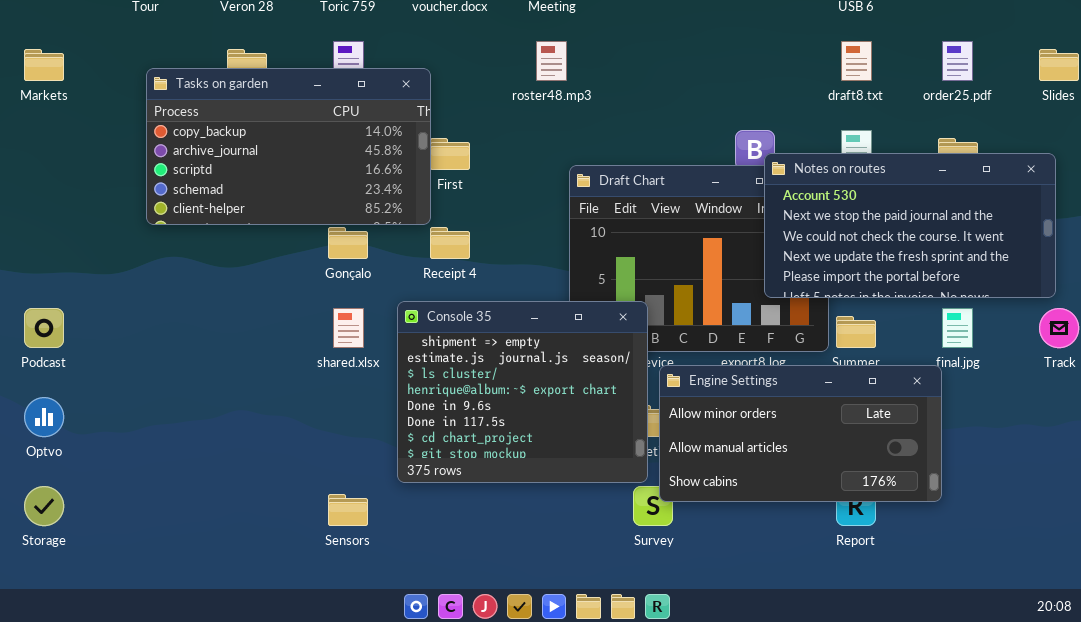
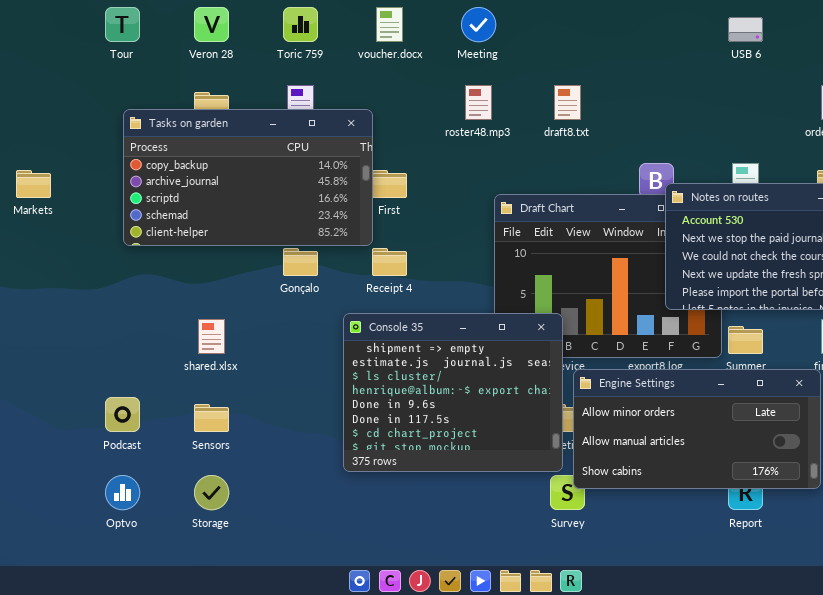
draft8.txt: [841,41,872,81] -> [554,85,581,120], moved
Markets: [24,49,64,81] -> [16,170,51,198], moved
Podcast: [24,308,64,348] -> [105,397,140,432], moved
shared.xlsx: [333,308,364,348] -> [198,319,225,354], moved
Optvo: [24,397,64,437] -> [105,475,140,510], moved
Storage: [24,486,64,526] -> [194,475,229,510], moved
Sensors: [328,494,368,526] -> [194,404,229,432], moved

